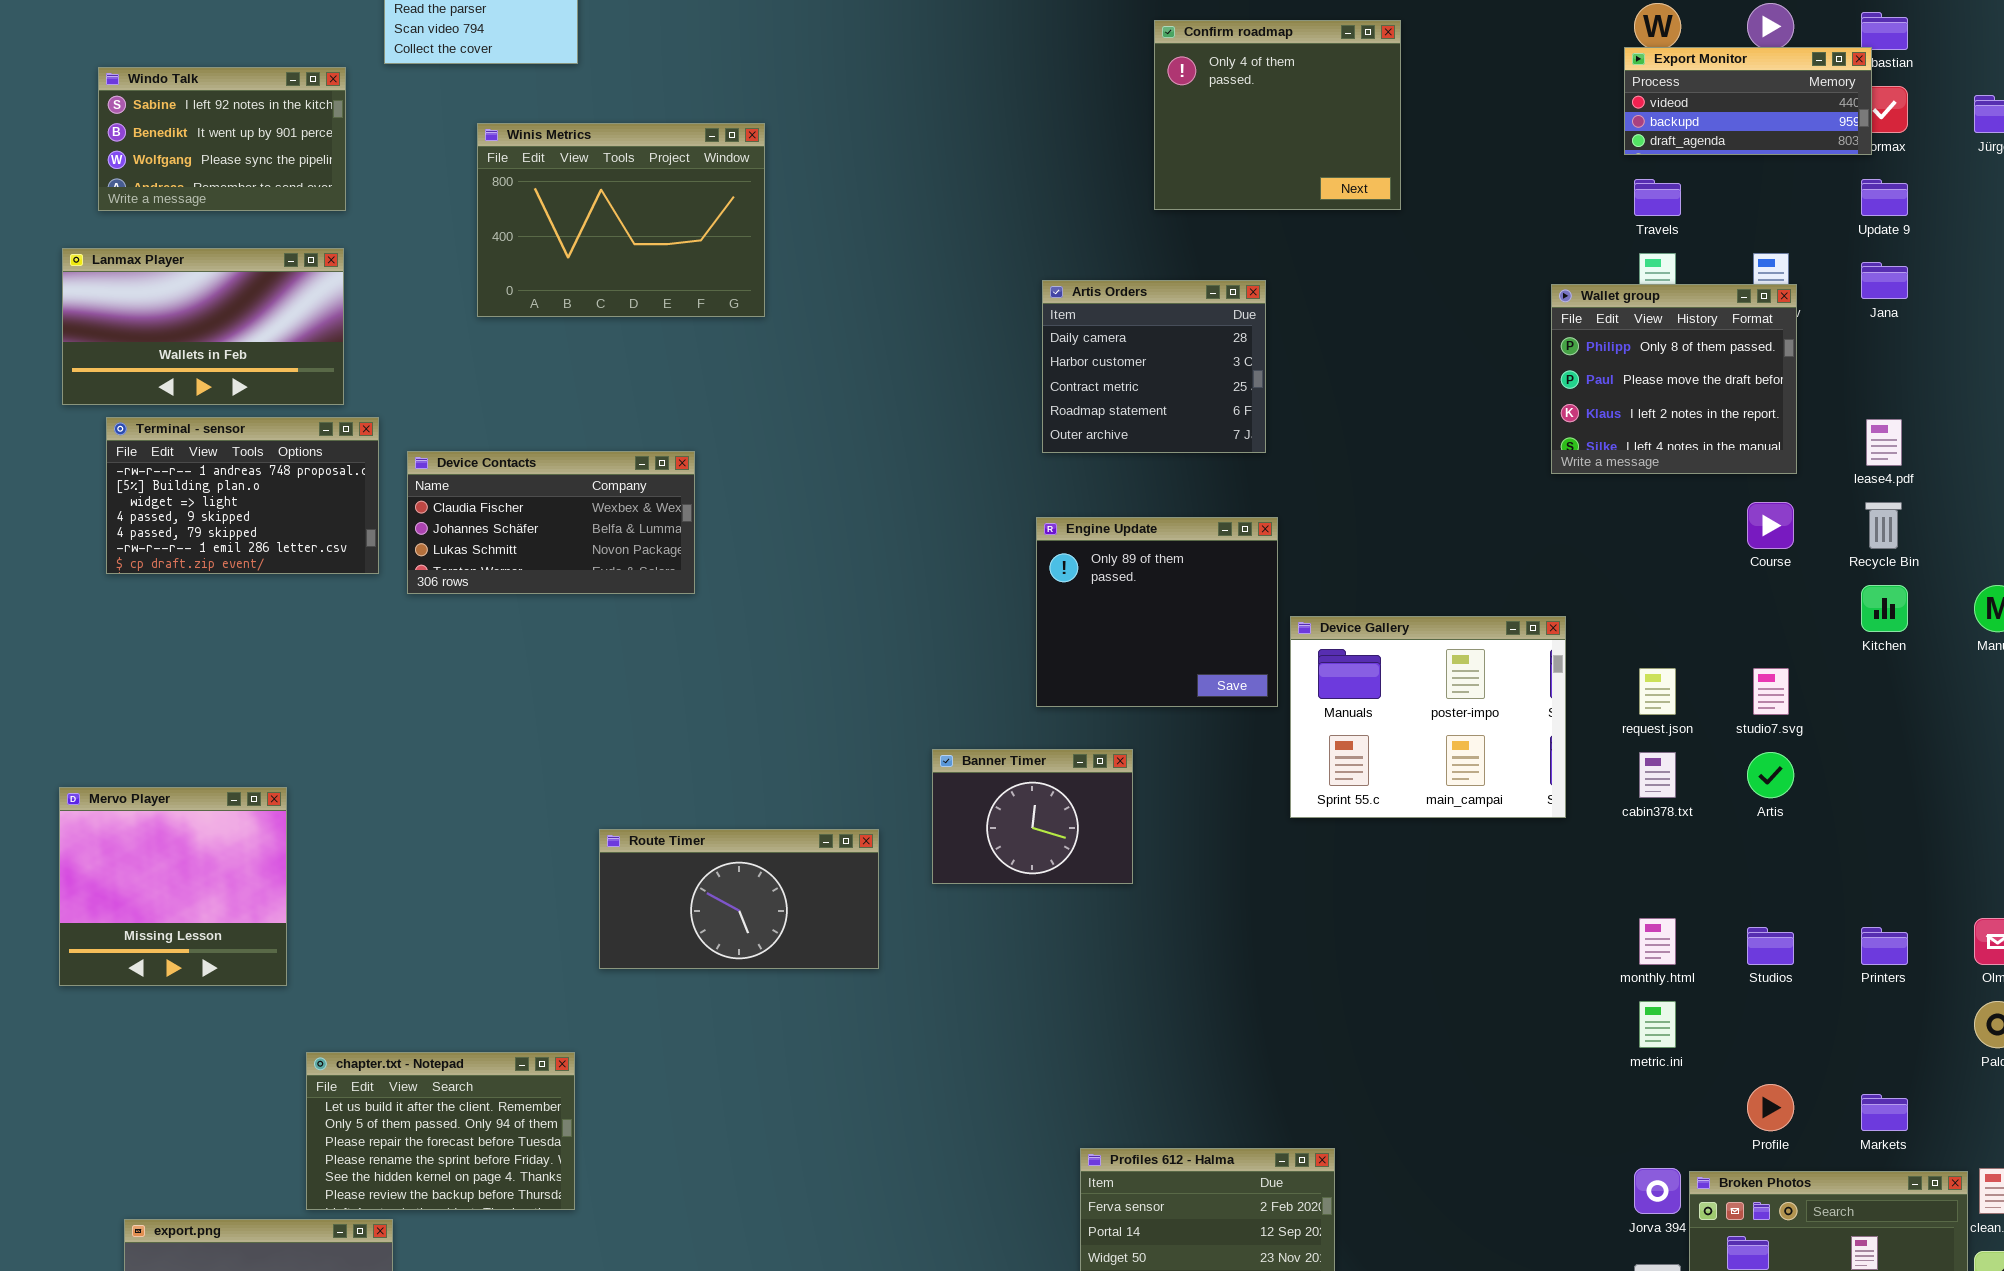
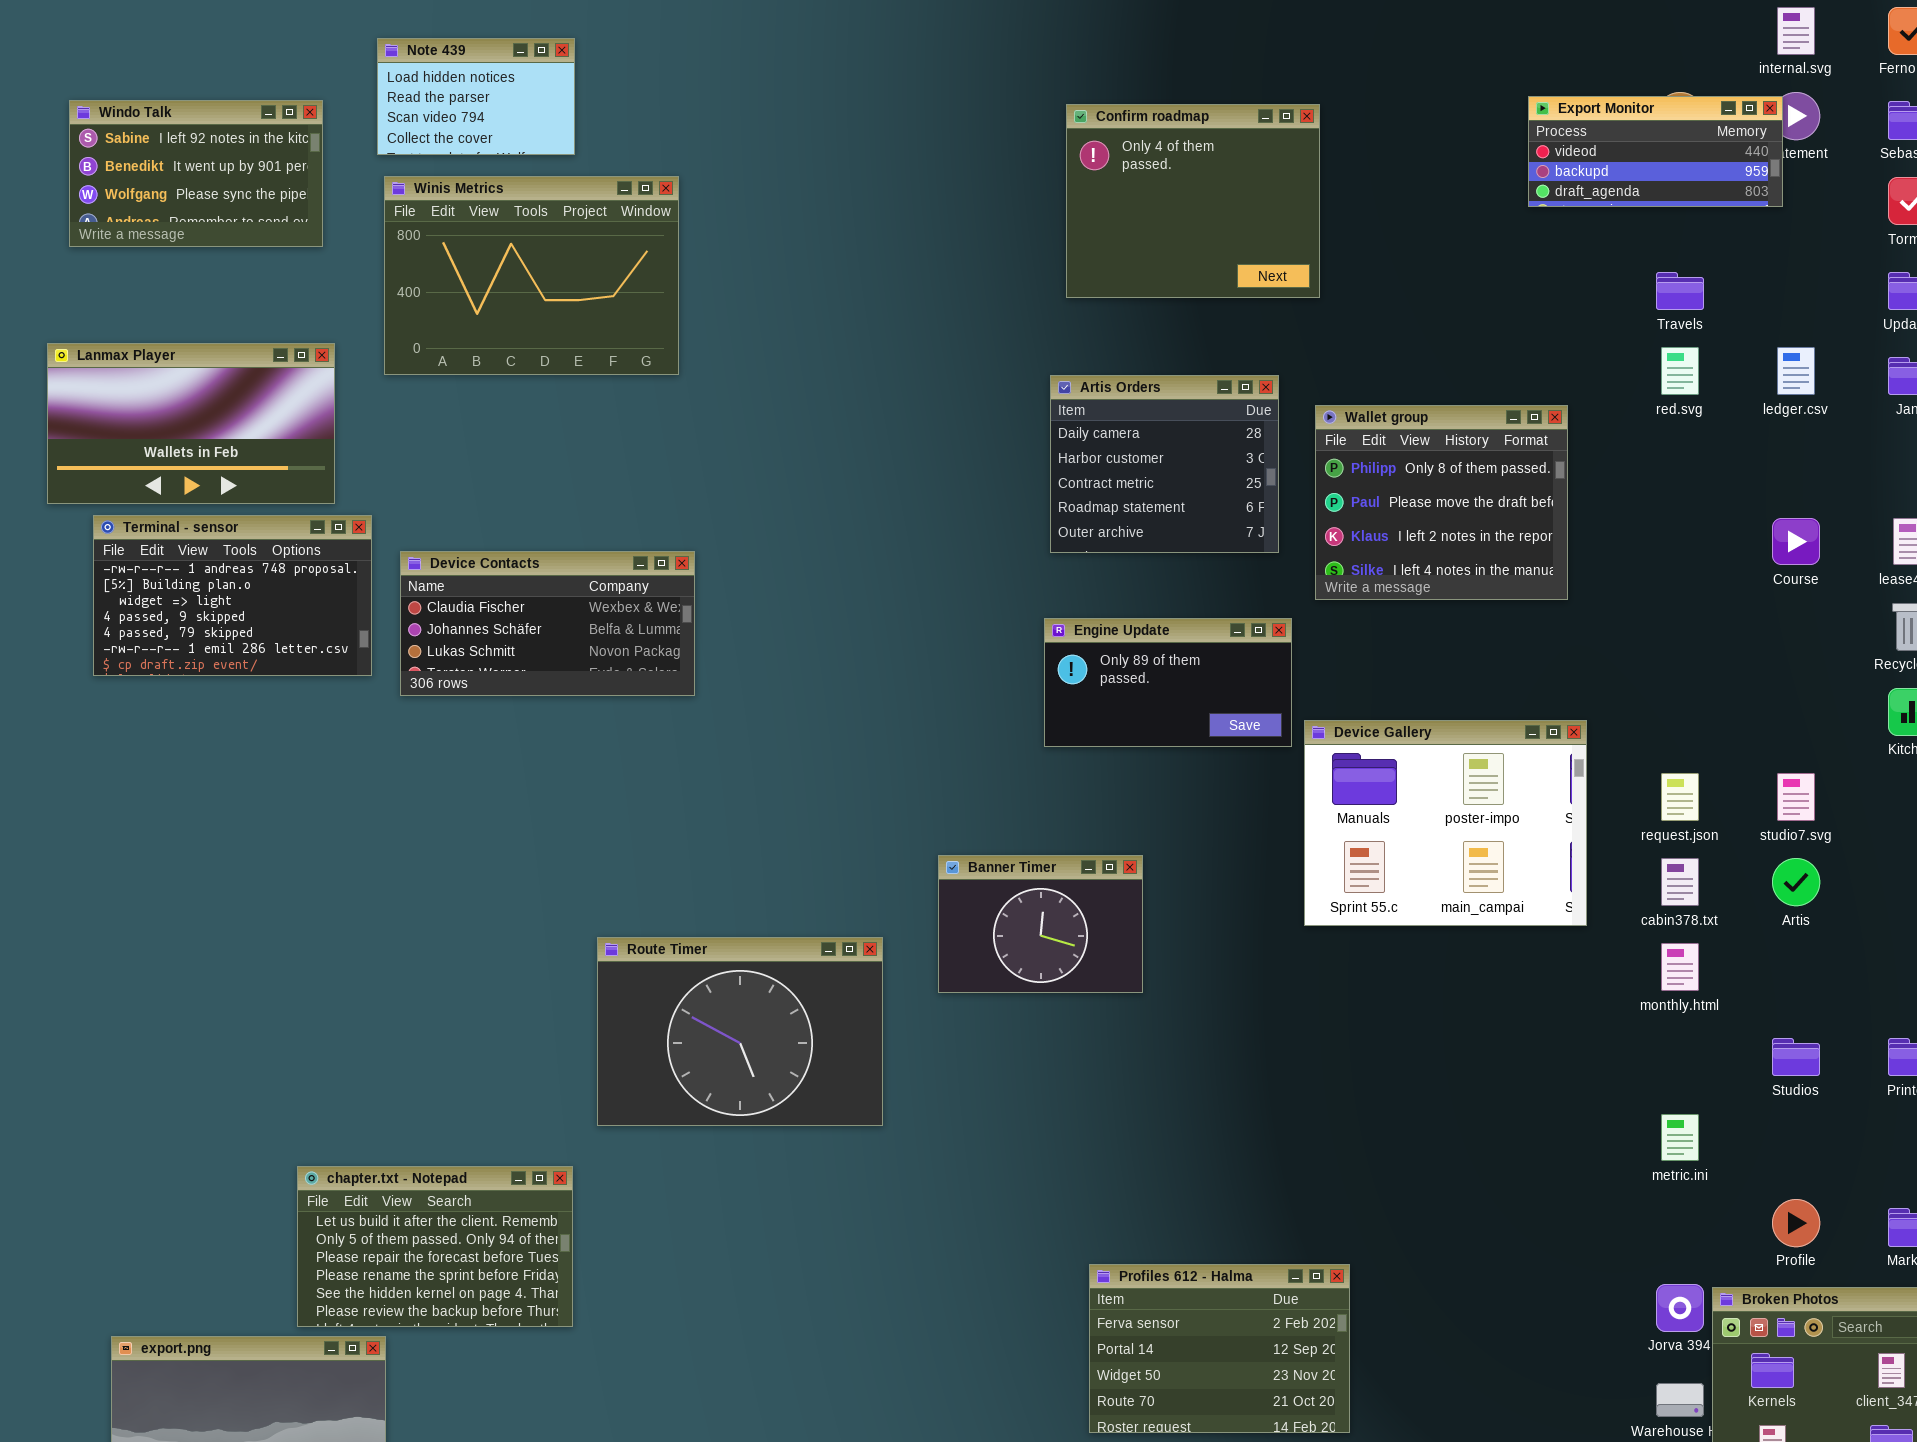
Confirm roadmap: [1154,20,1401,210] -> [1066,104,1320,298], moved
Export Monitor: [1624,47,1872,155] -> [1528,96,1783,207], moved
Windo Talk: [98,67,346,211] -> [69,100,323,247], moved
Winis Metrics: [477,123,765,317] -> [384,176,679,375], moved
Wallet group: [1551,284,1797,474] -> [1315,405,1568,600], moved
Course: [1747,502,1794,549] -> [1772,518,1820,565], moved
Engine Update: [1036,517,1278,707] -> [1044,618,1292,747], resized
Mervo Player: [59,787,287,986] -> none, closed
Route Timer: [599,829,879,969] -> [597,937,883,1126], resized
monthly.html: [1639,918,1676,965] -> [1661,943,1699,991], moved

